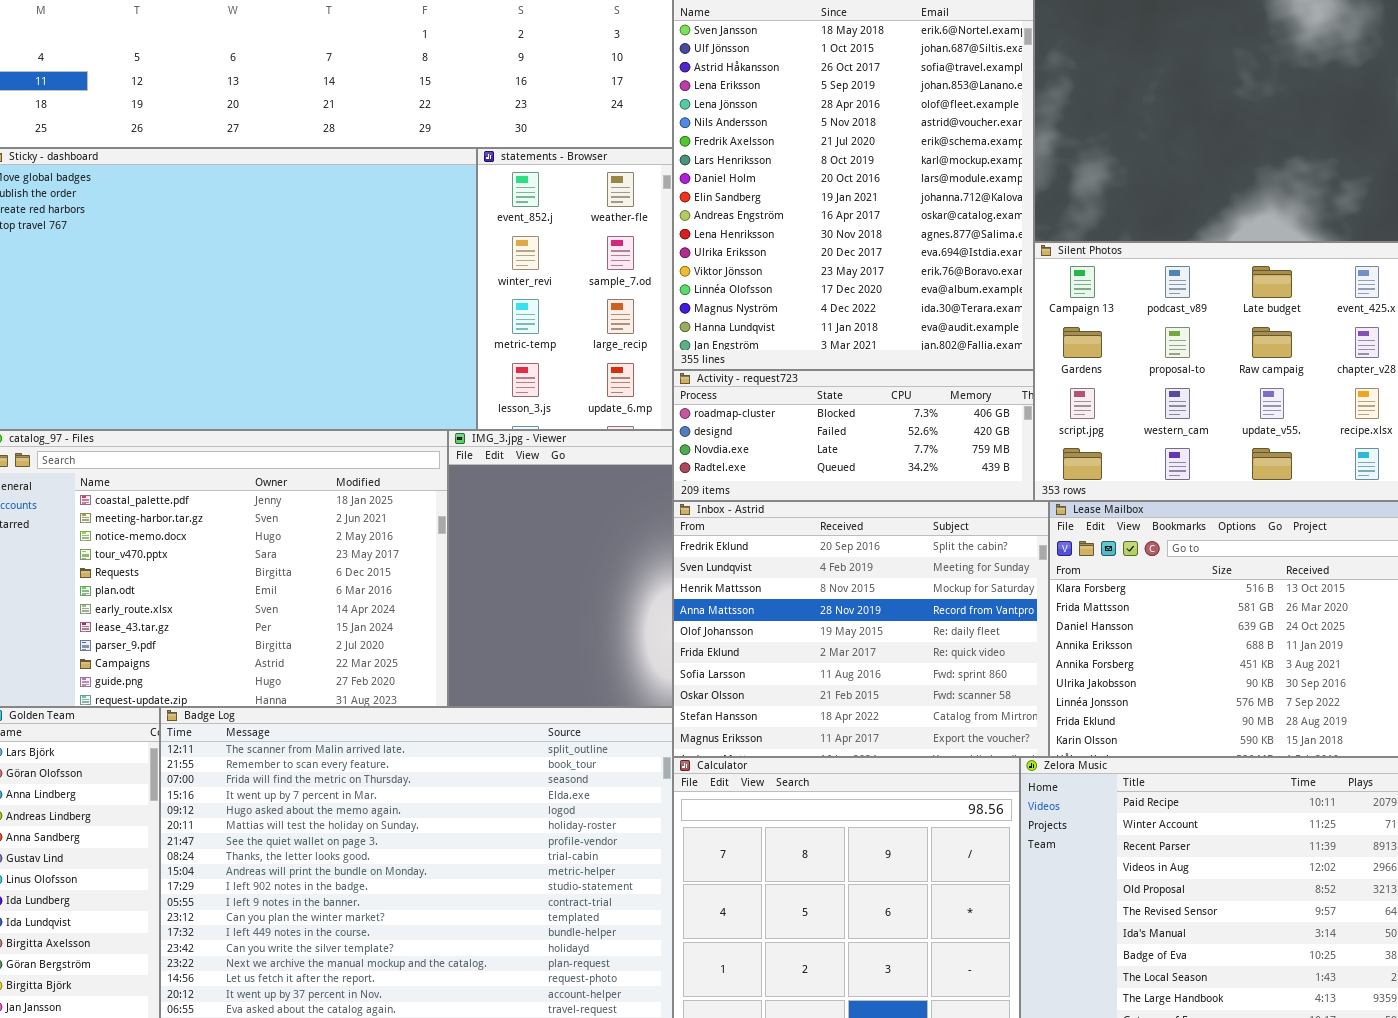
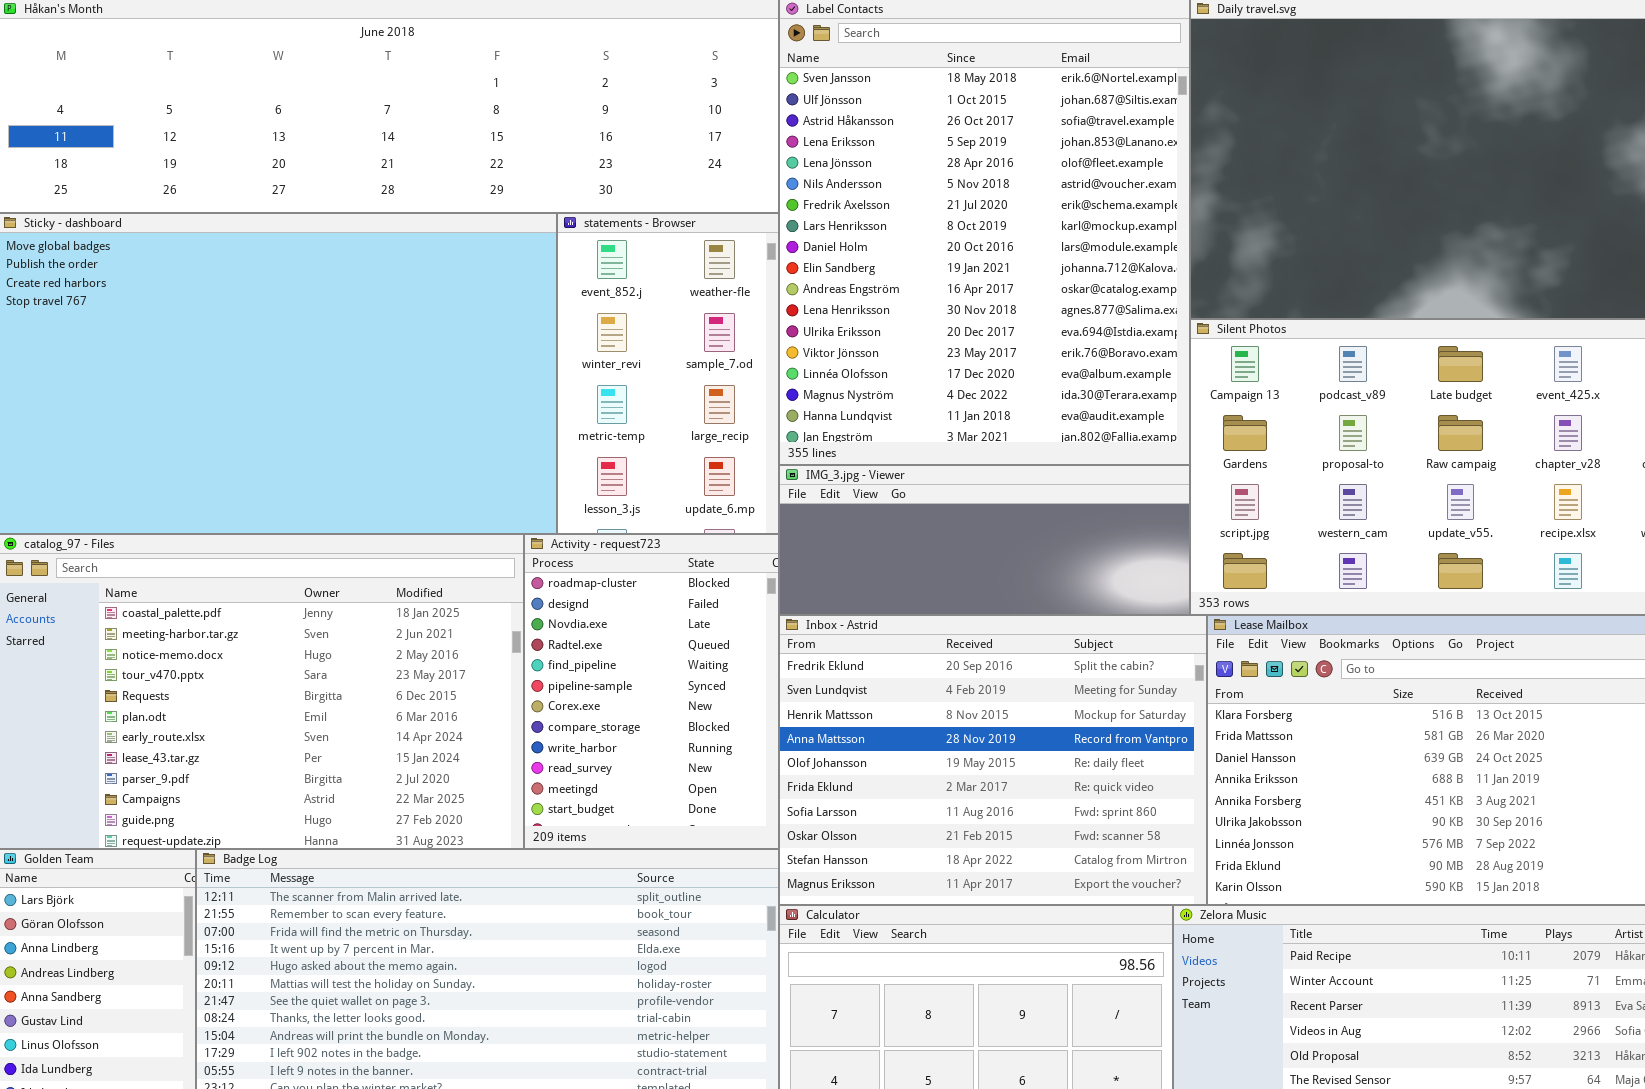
Activity - request723: [673,370,1034,501] -> [524,534,779,849], moved, resized
IMG_3.jpg - Viewer: [448,430,673,707] -> [779,465,1190,615], moved, resized

